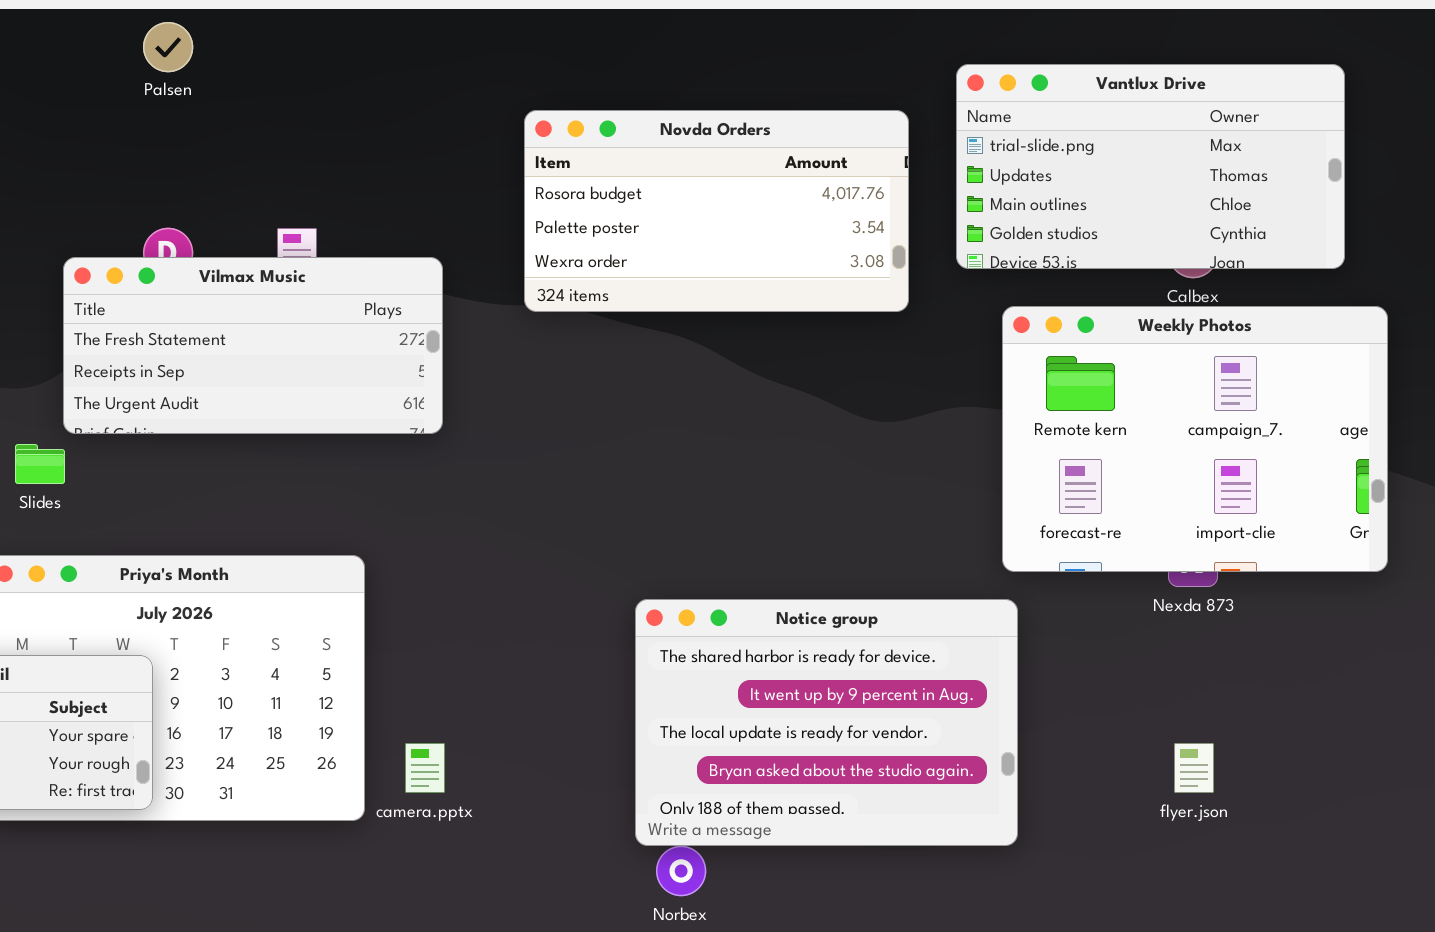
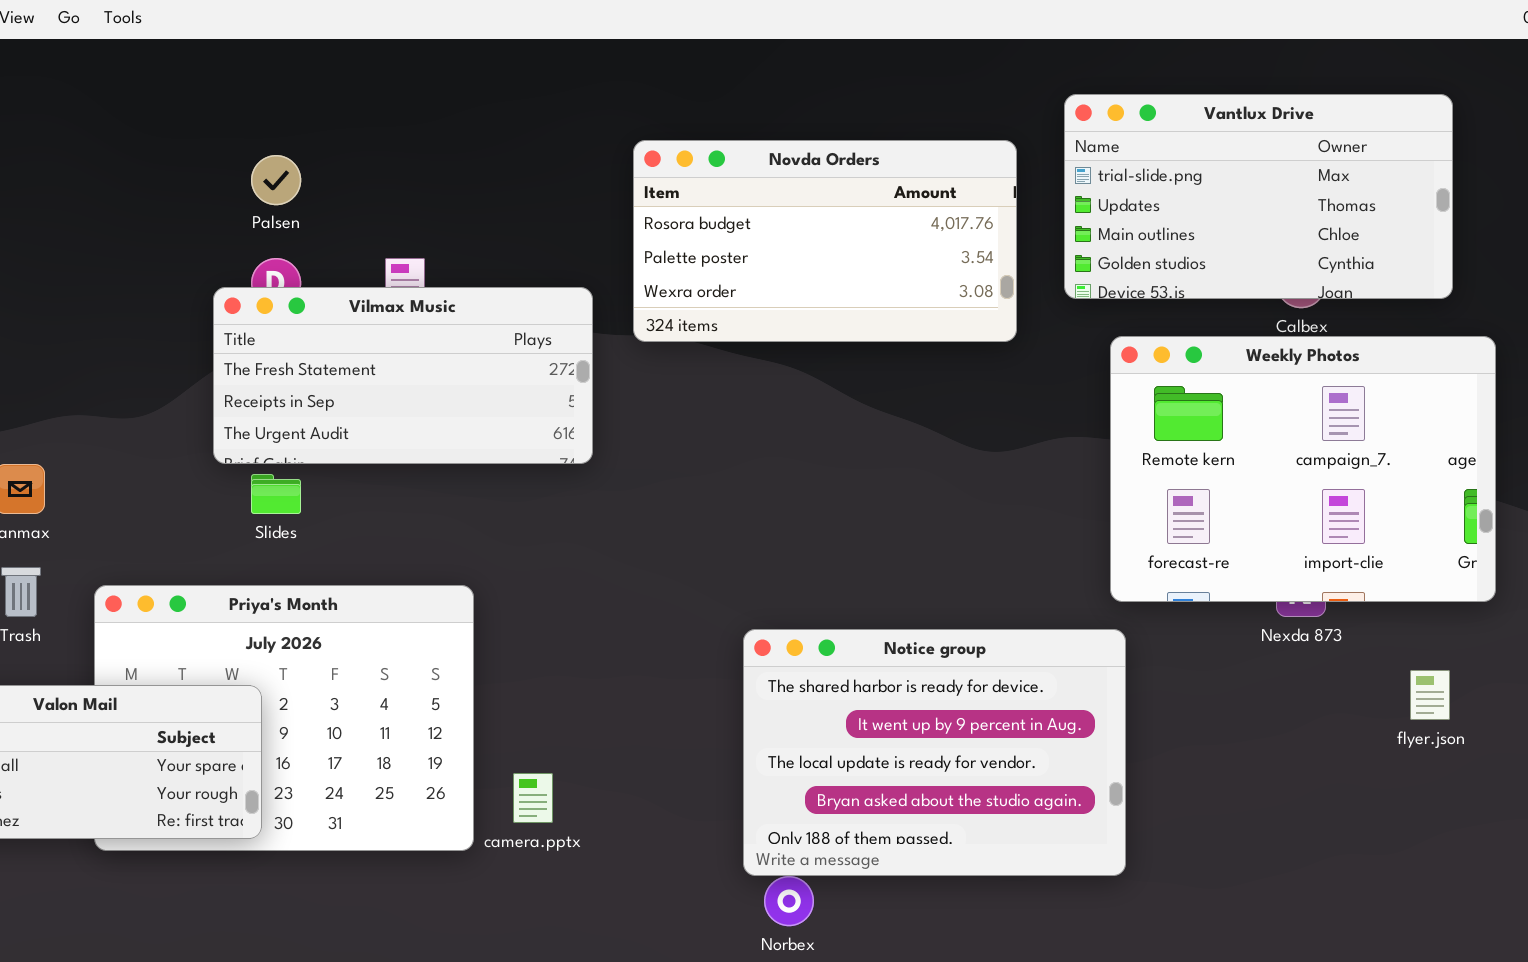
Palsen: [143,22,193,72] -> [251,155,301,205], moved
Vilmax Music: [63,257,443,434] -> [213,287,593,464], moved
Slides: [15,444,65,484] -> [251,474,301,514], moved
flyer.json: [1174,743,1214,793] -> [1410,670,1450,720], moved

